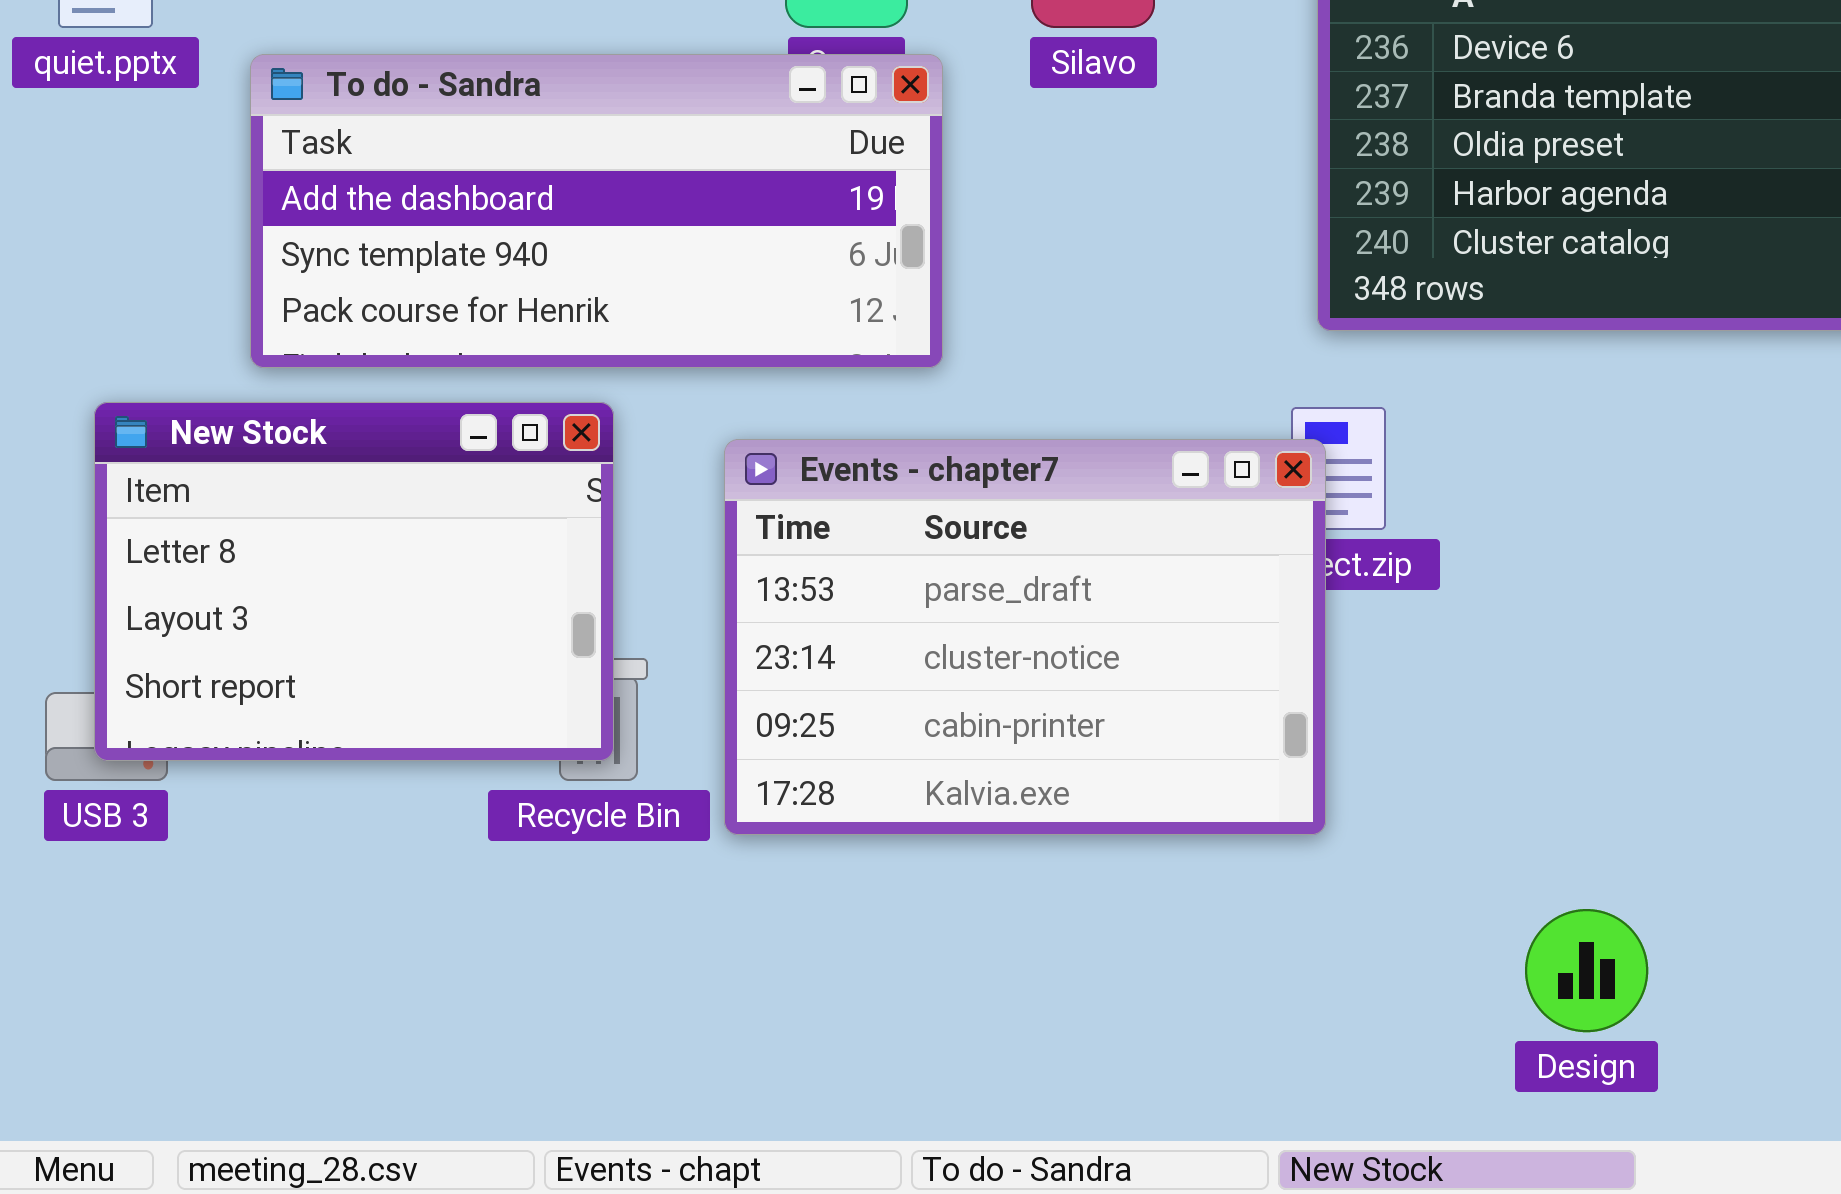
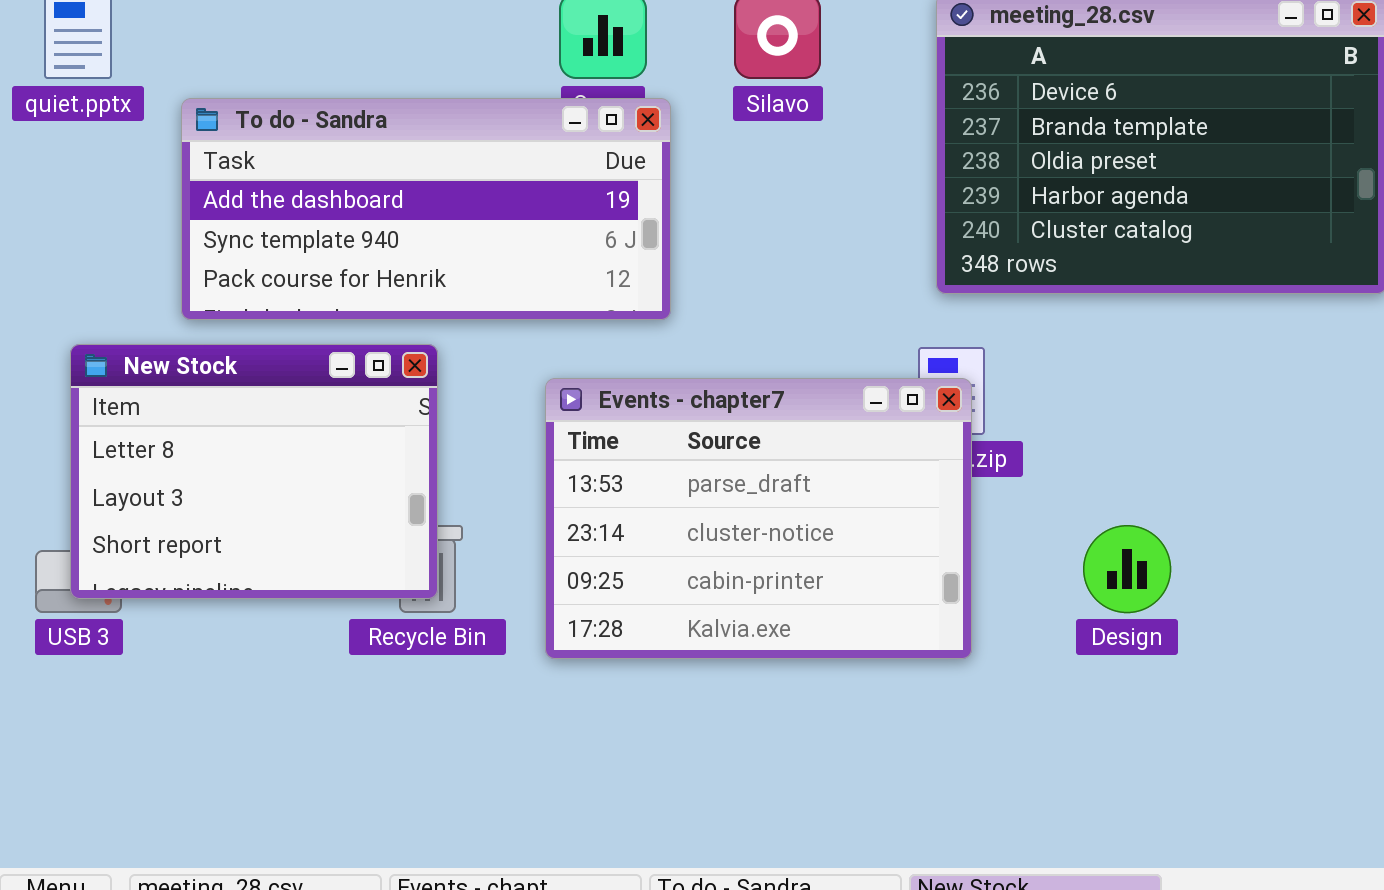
Events - chapter7: [724,439,1326,835] -> [545,378,972,659], moved
Design: [1525,909,1648,1032] -> [1083,525,1171,613], moved

